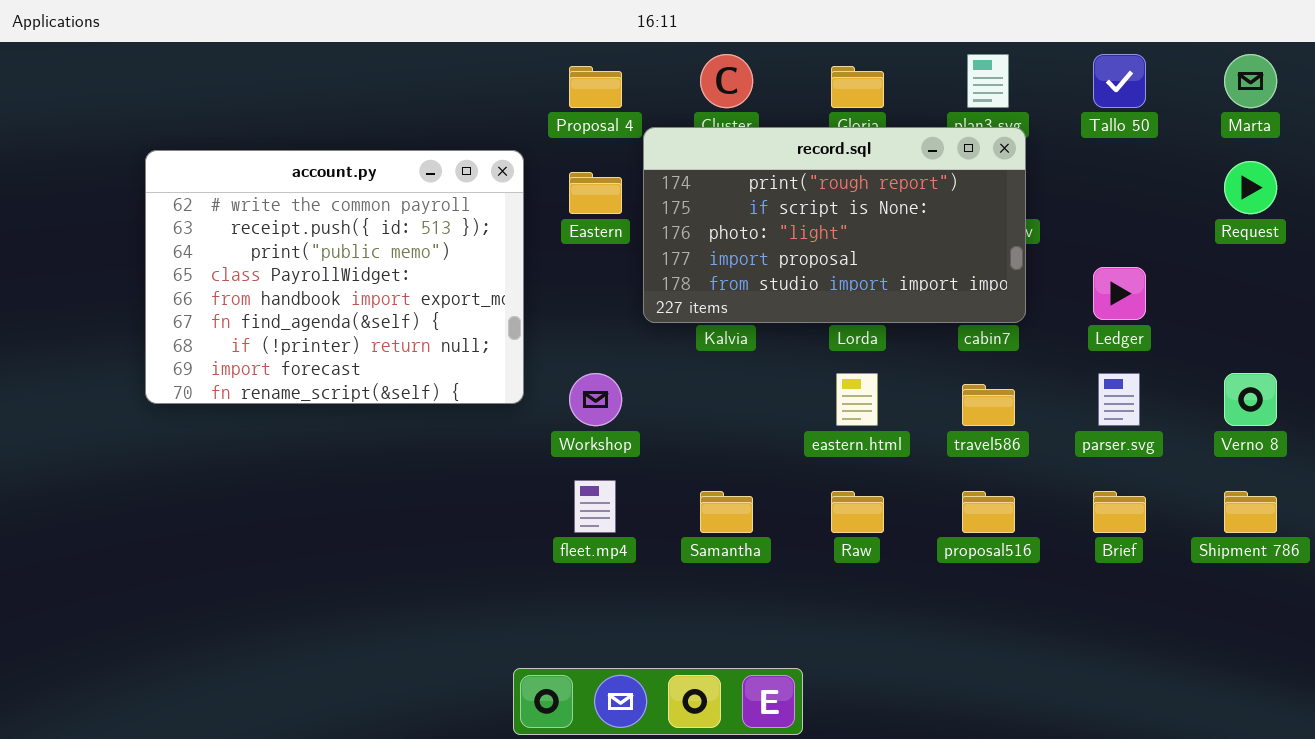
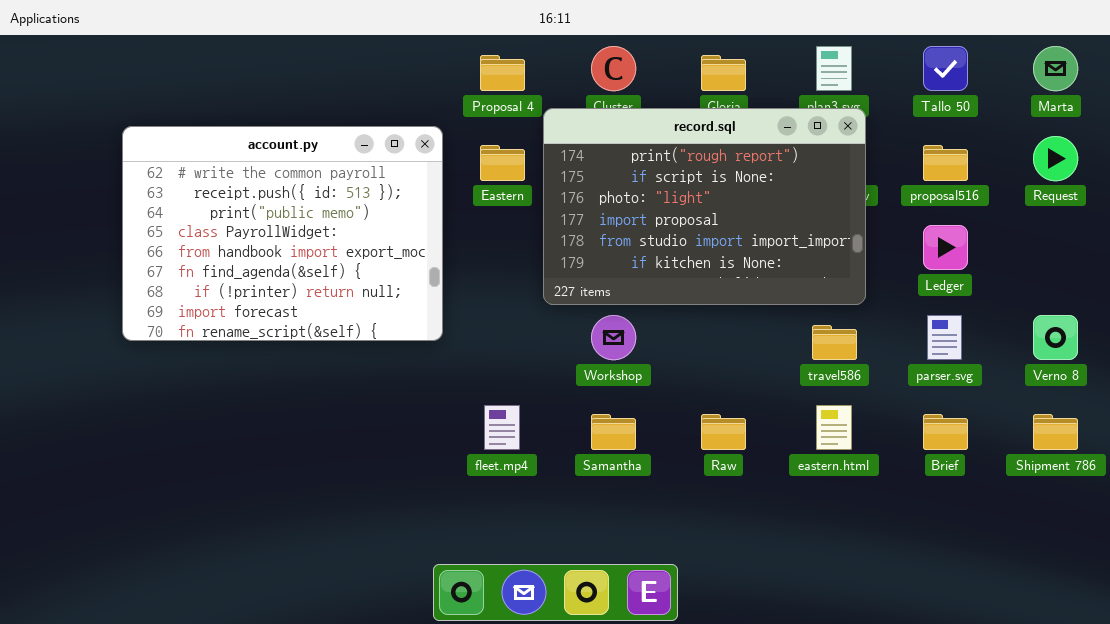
record.sql: [643,127,1026,323] -> [543,108,866,305], resized
Workshop: [569,373,622,426] -> [591,315,636,360], moved
eastern.html: [836,373,878,426] -> [816,405,852,450], moved
proposal516: [962,491,1015,533] -> [923,145,968,181], moved

